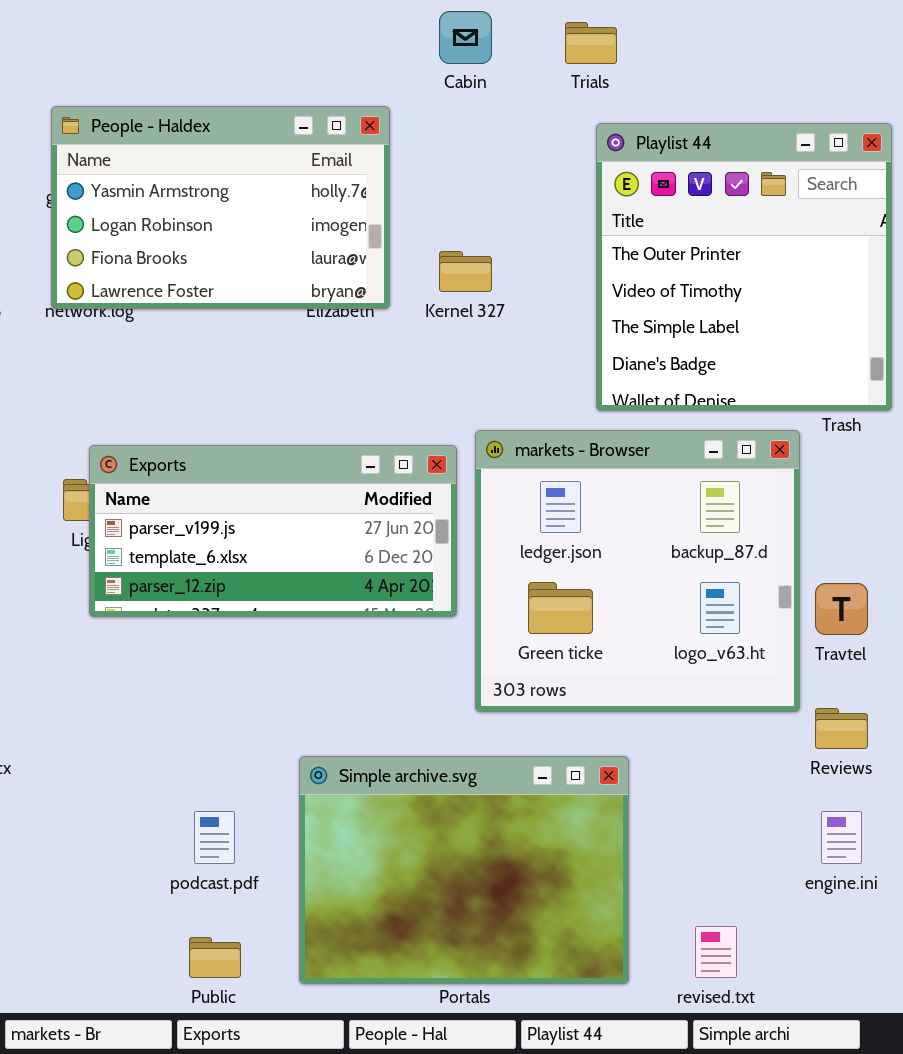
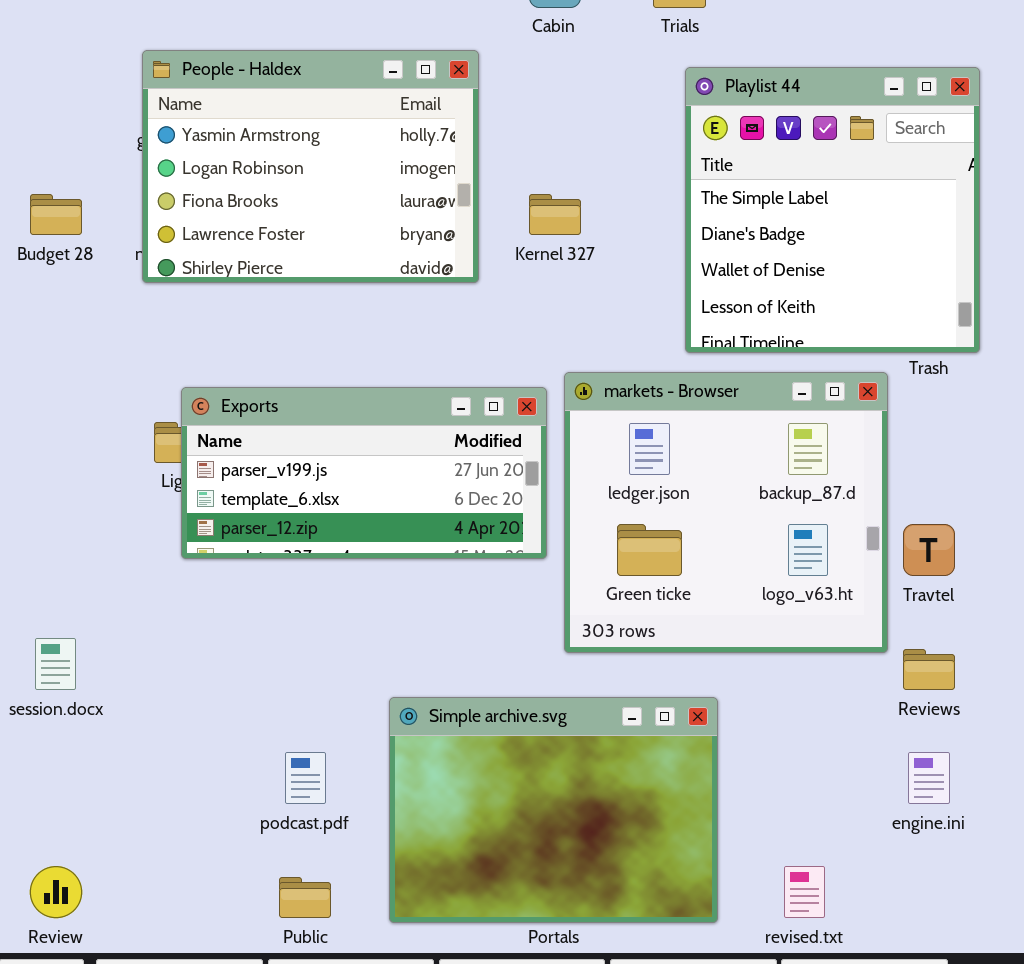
People - Haldex: [51,106,390,309] -> [142,50,479,283], resized
Playlist 44: [596,123,892,411] -> [685,67,980,353], scrolled down 2 rows

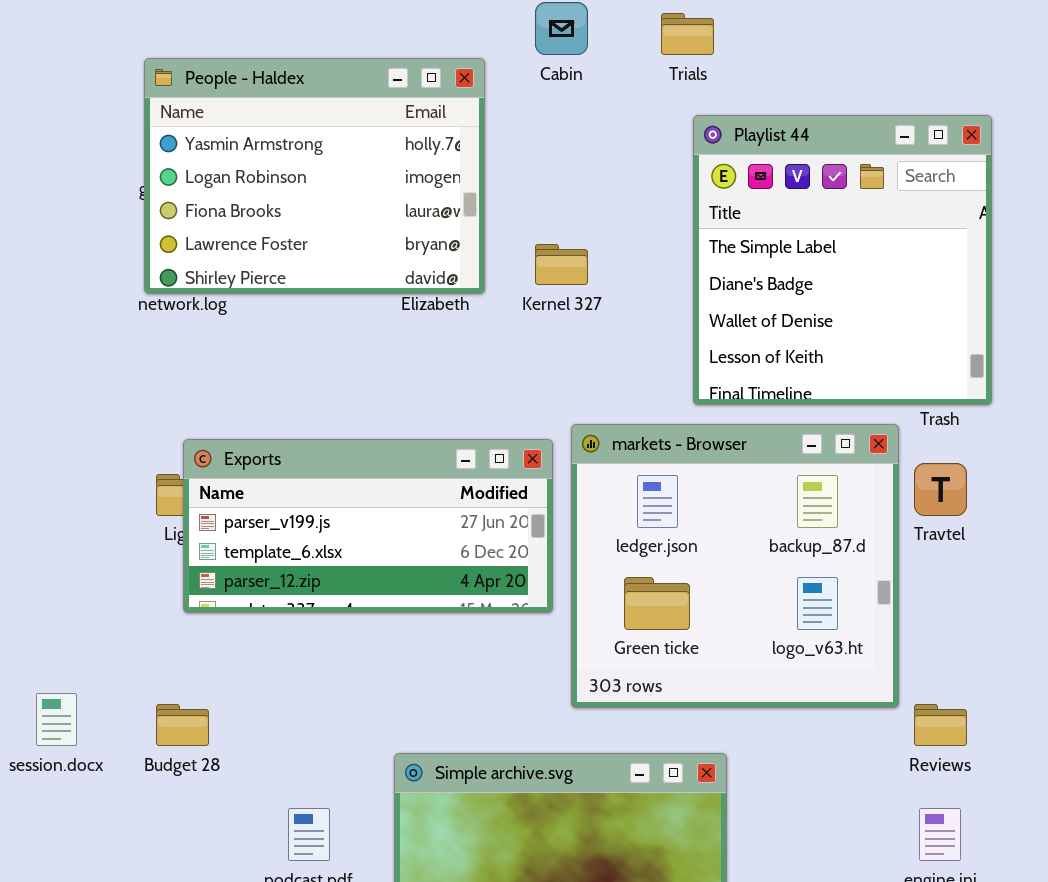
People - Haldex: [142,50,479,283] -> [144,58,485,294], moved
Budget 28: [30,194,82,235] -> [156,704,209,746], moved
Travtel: [903,524,955,576] -> [914,463,967,516], moved

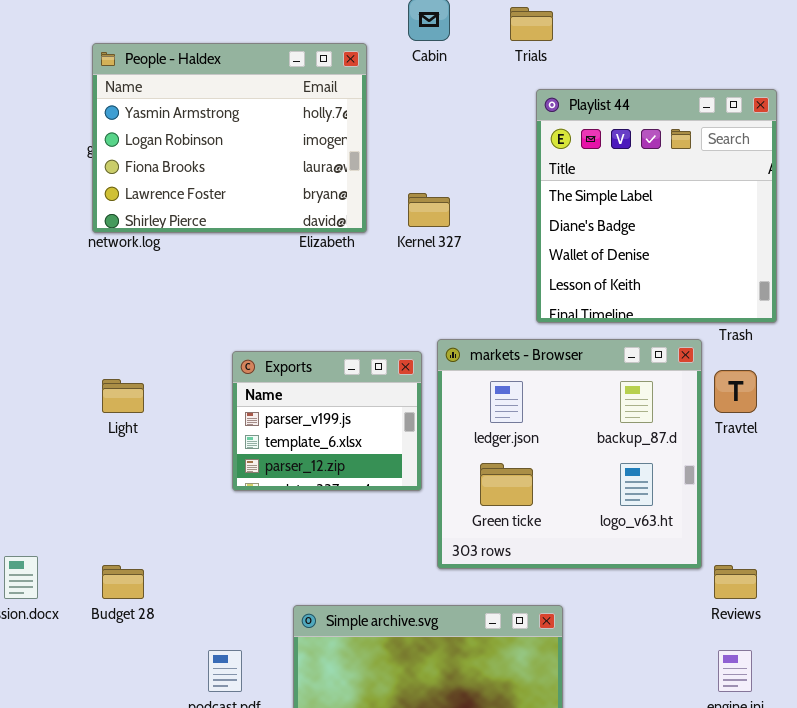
Exports: [183,439,553,613] -> [232,351,422,491], resized

